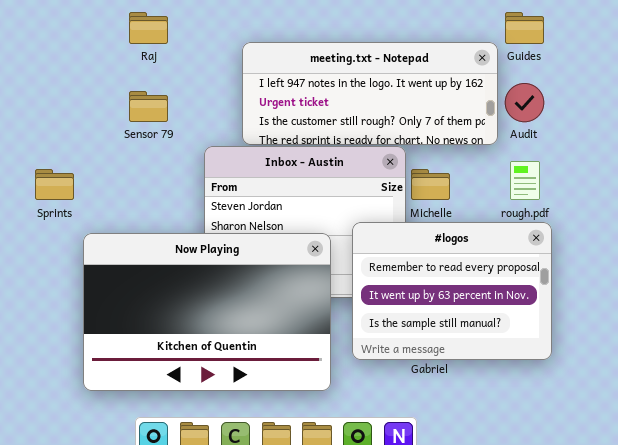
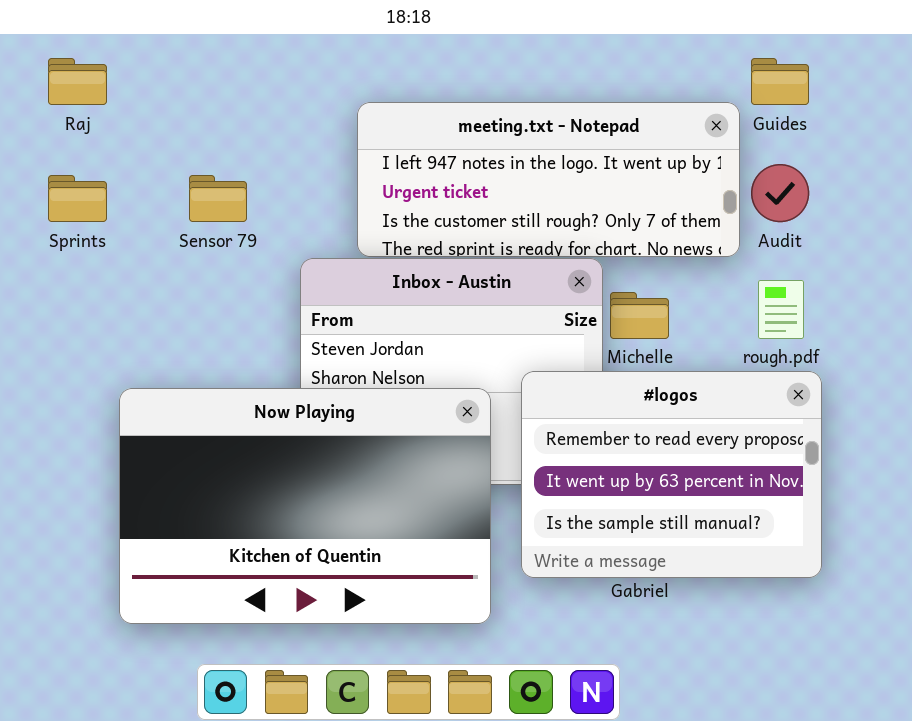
Raj: [129,12,168,44] -> [48,58,107,105], moved
Sprints: [35,169,74,200] -> [48,175,107,222], moved

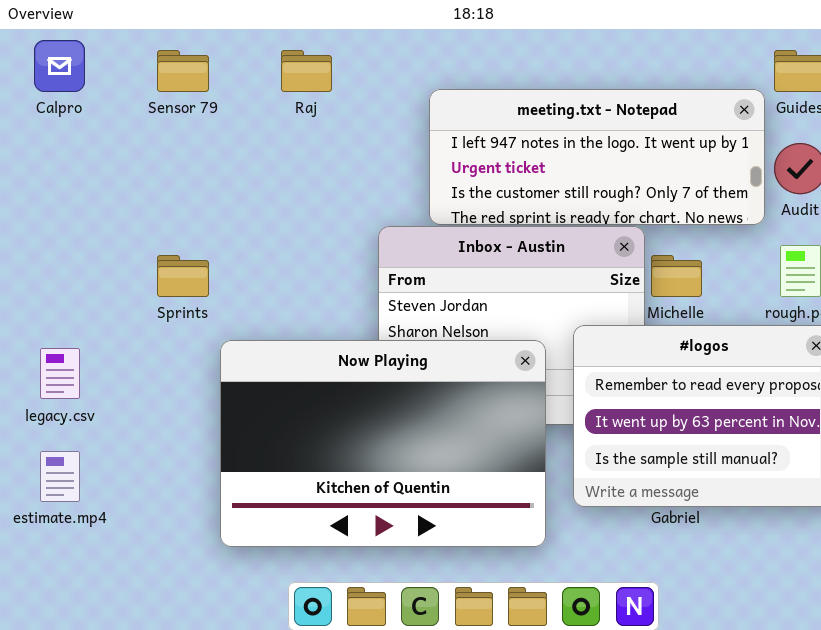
Raj: [48,58,107,105] -> [281,50,332,92], moved
Sprints: [48,175,107,222] -> [157,255,209,297], moved
Sensor 79: [189,175,247,222] -> [157,50,209,92], moved

